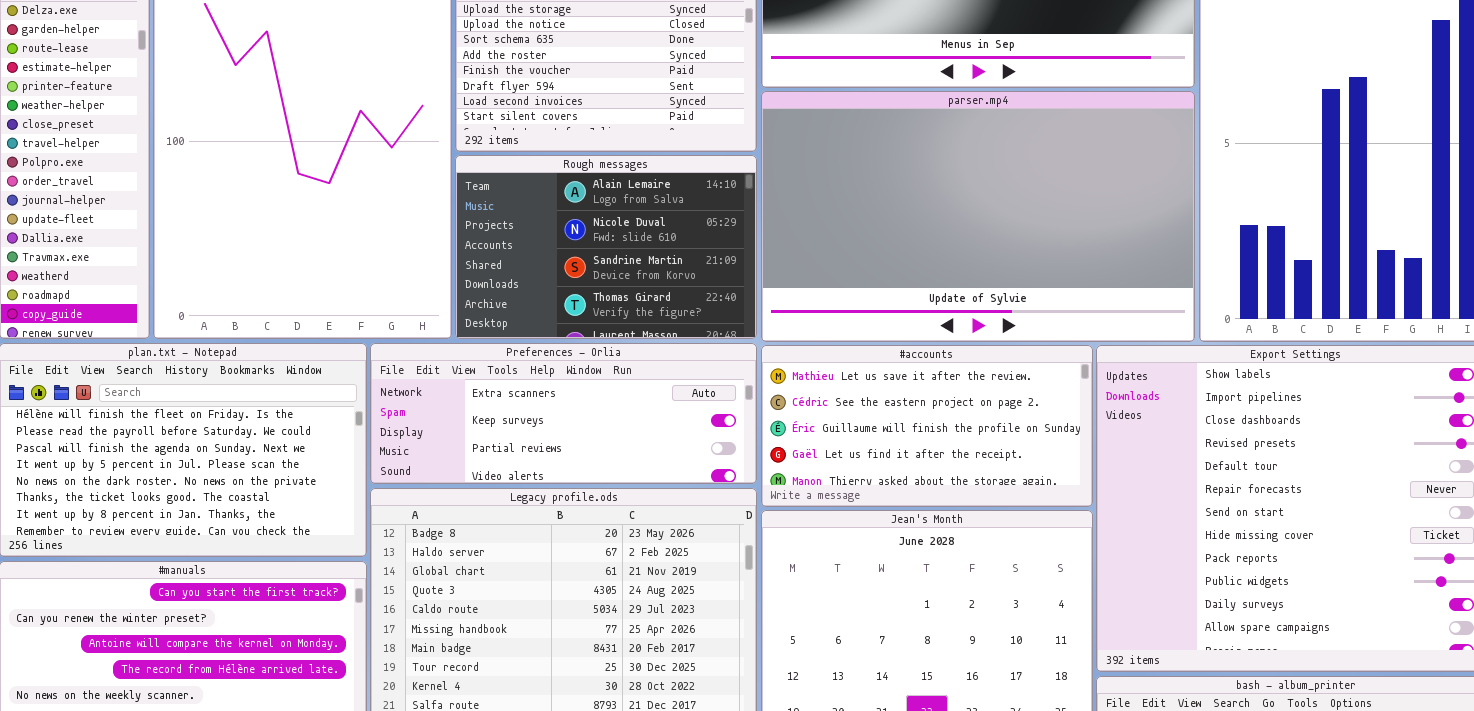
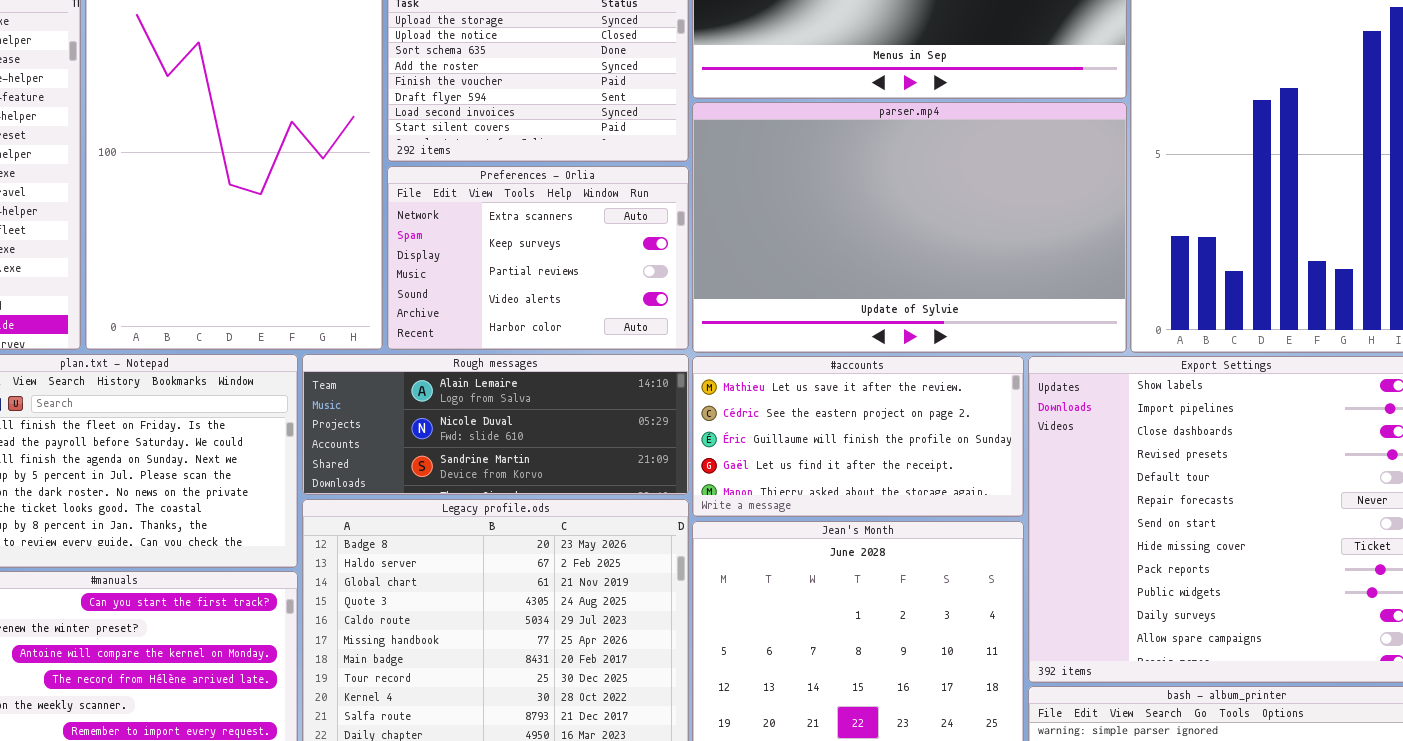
Rough messages: [455,155,757,339] -> [302,354,689,495], moved, resized
Preferences - Orlia: [370,343,757,484] -> [387,166,689,350], moved, resized

